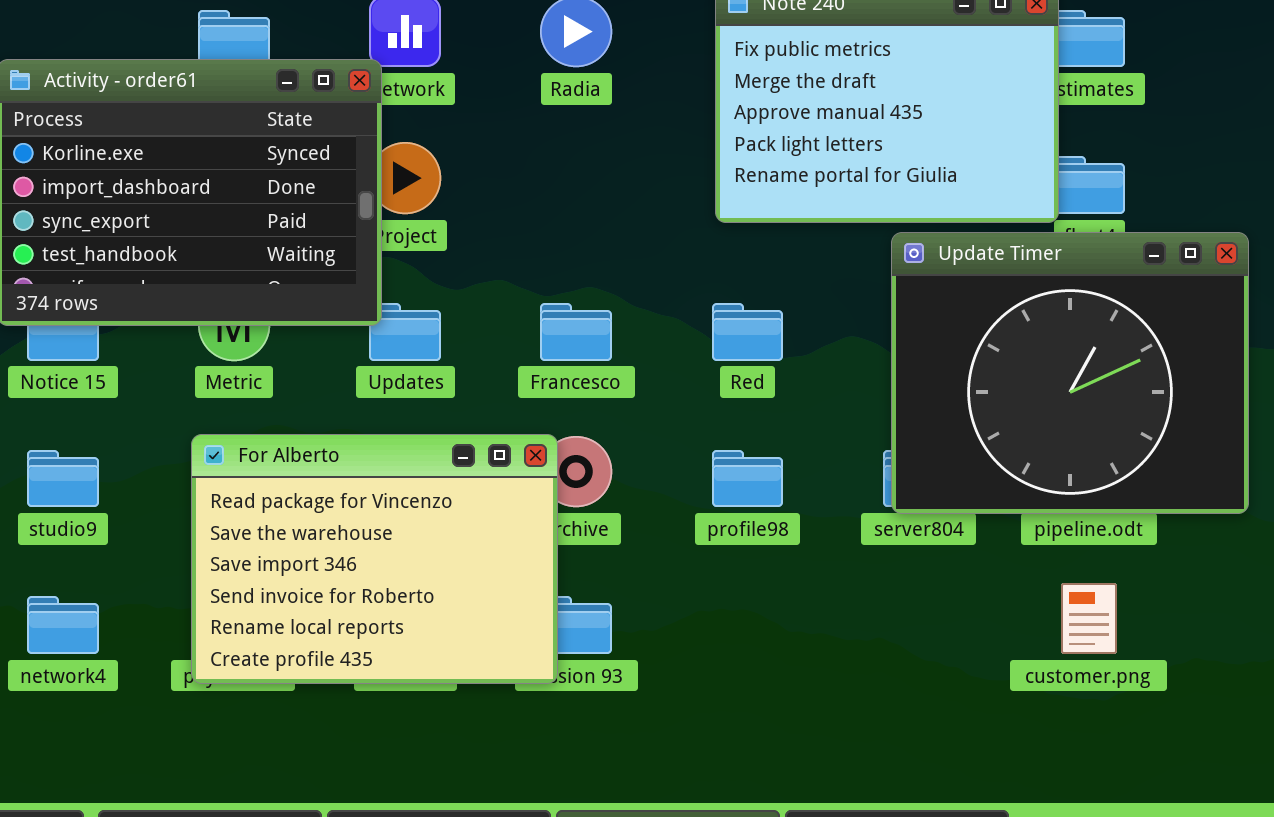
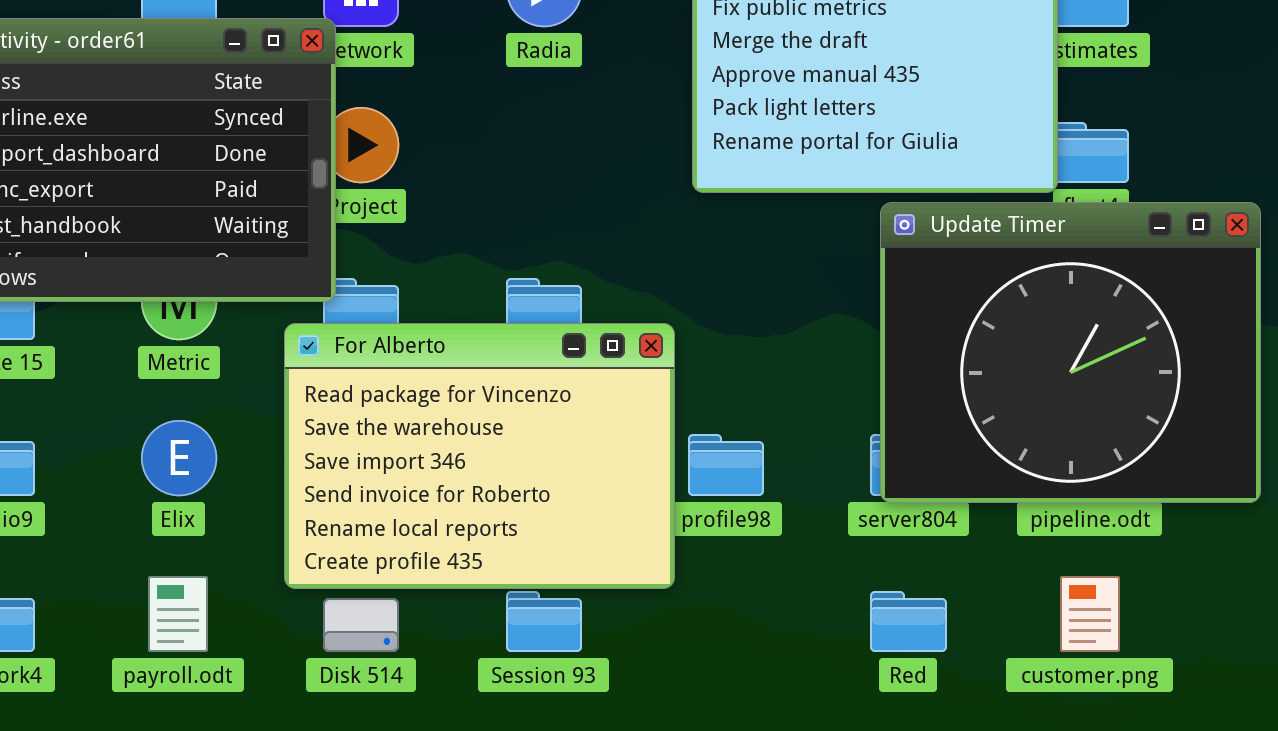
Red: [712,303,783,361] -> [870,591,947,652], moved
For Alberto: [191,434,558,684] -> [284,323,675,589], moved

